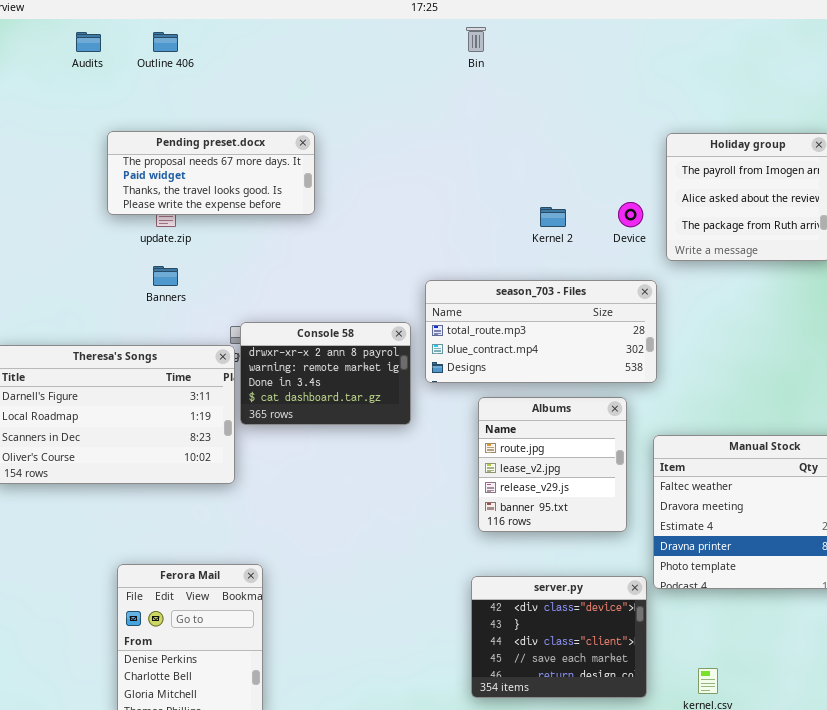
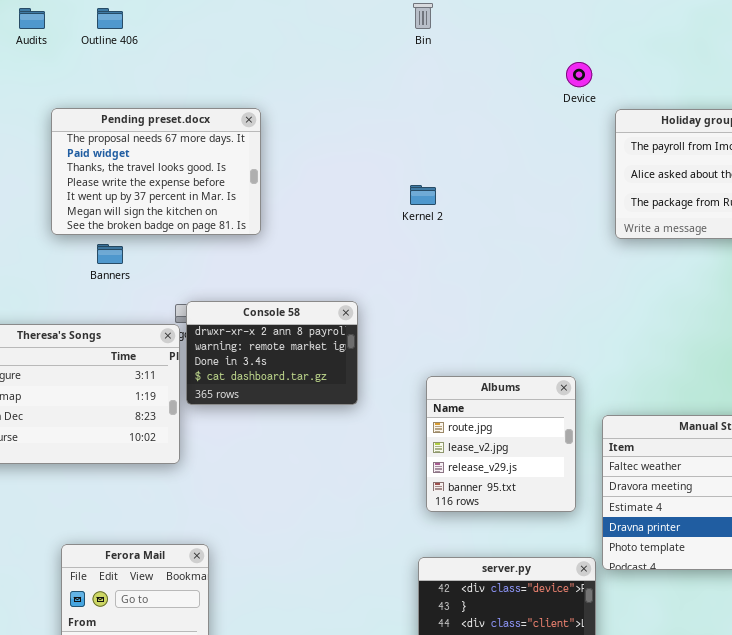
Pending preset.docx: [107,131,315,215] -> [51,108,261,235], resized
Device: [618,202,643,227] -> [566,62,592,87], moved
Kernel 2: [540,207,566,227] -> [410,185,436,205], moved
season_703 - Files: [425,280,657,383] -> none, closed

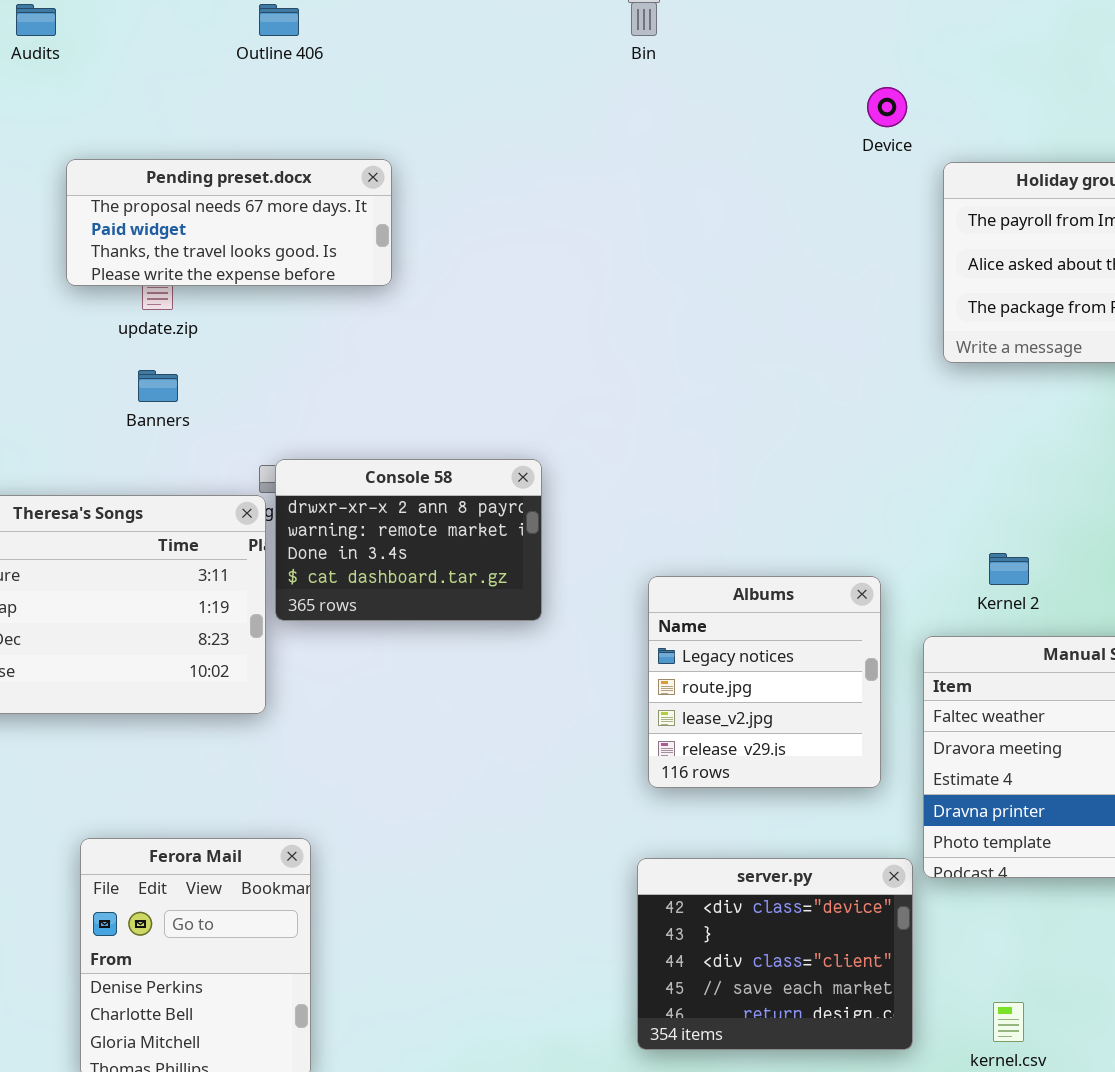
Outline 406: [97,8,123,29] -> [259,4,299,36], moved
Pending preset.docx: [51,108,261,235] -> [66,159,392,286], resized
Kernel 2: [410,185,436,205] -> [989,553,1029,585], moved
Albums: [426,376,576,512] -> [648,576,881,788], scrolled up 1 row

